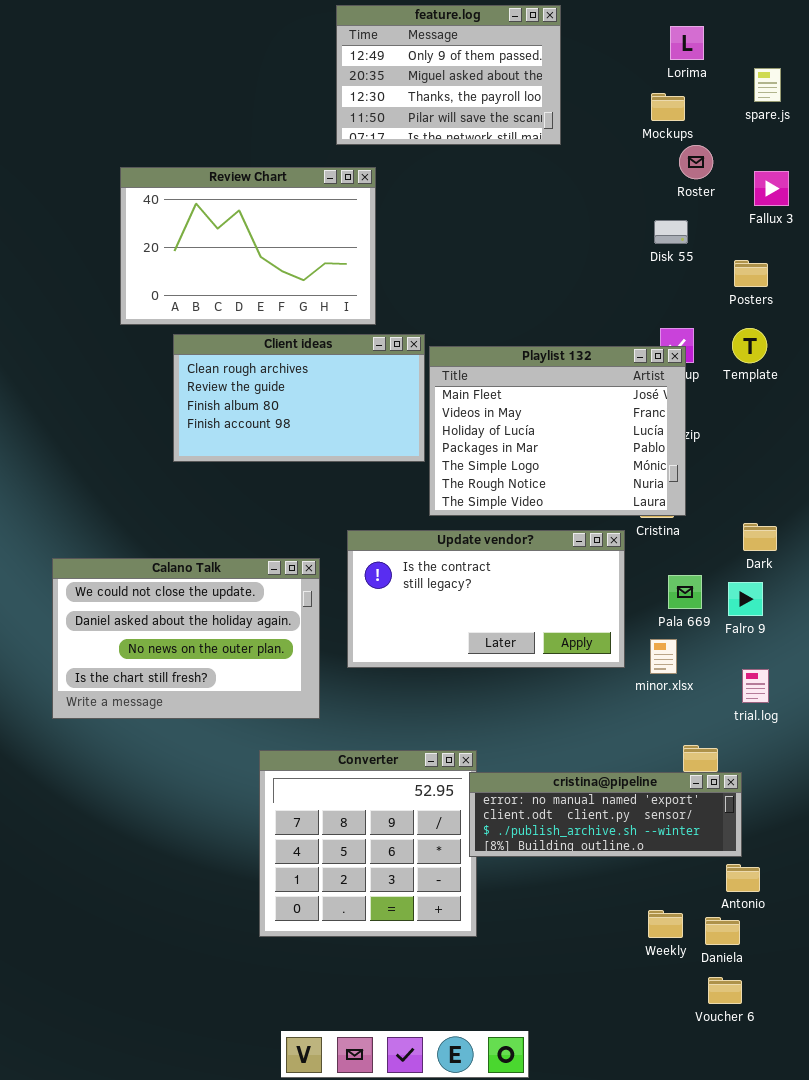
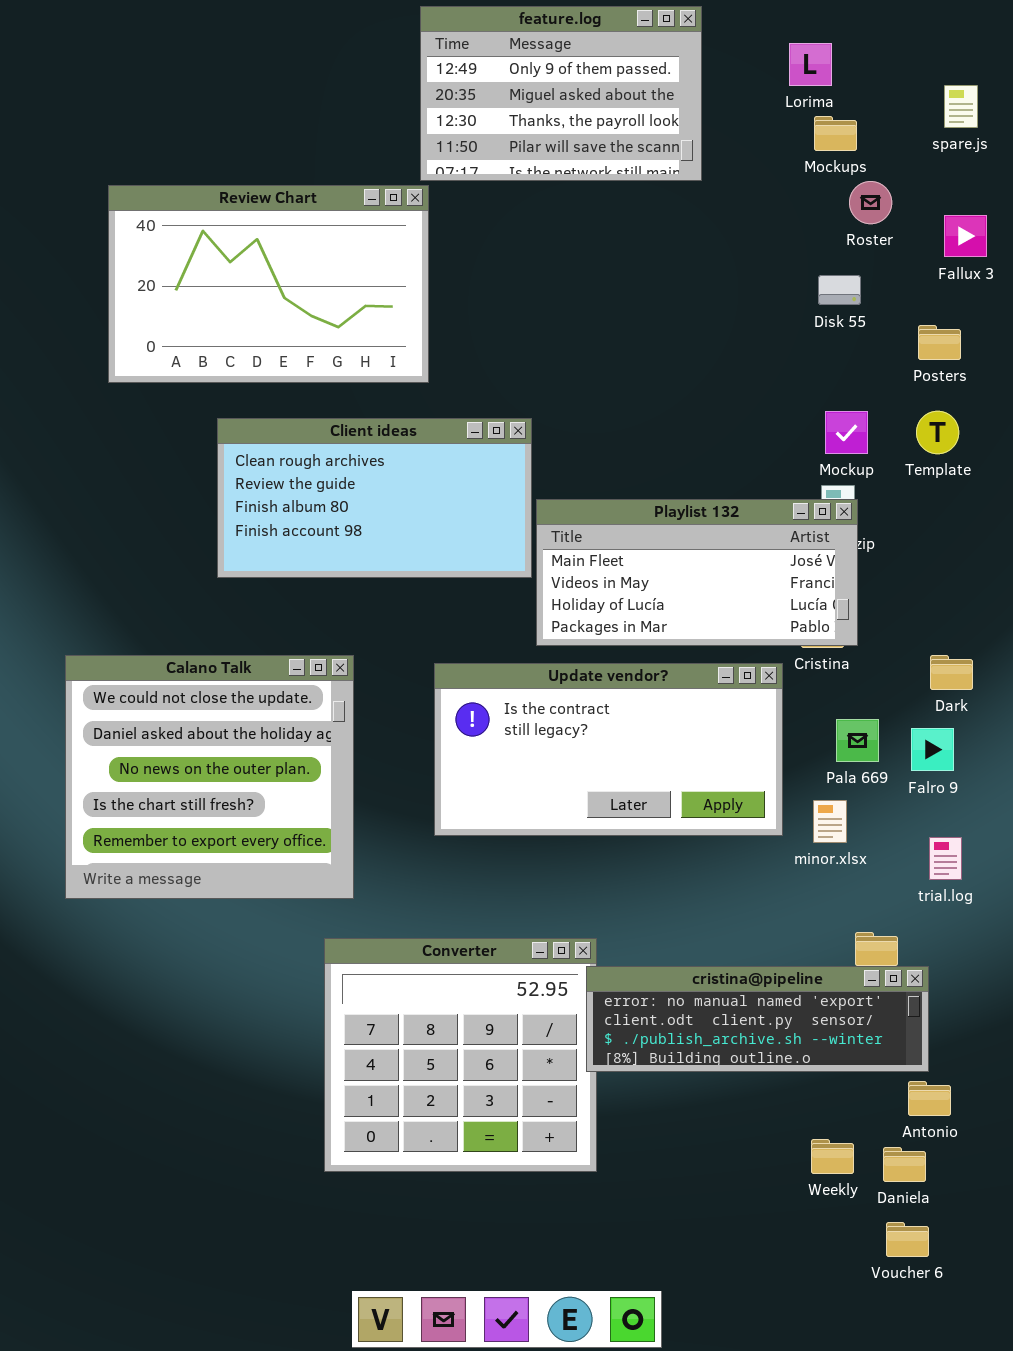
Lorima: [670,26,704,60] -> [789,43,832,86], moved
Review Chart: [120,167,376,325] -> [108,185,429,383], moved
Playlist 132: [429,346,686,516] -> [536,499,858,646], resized
Calano Talk: [52,558,320,719] -> [65,655,354,899], resized

